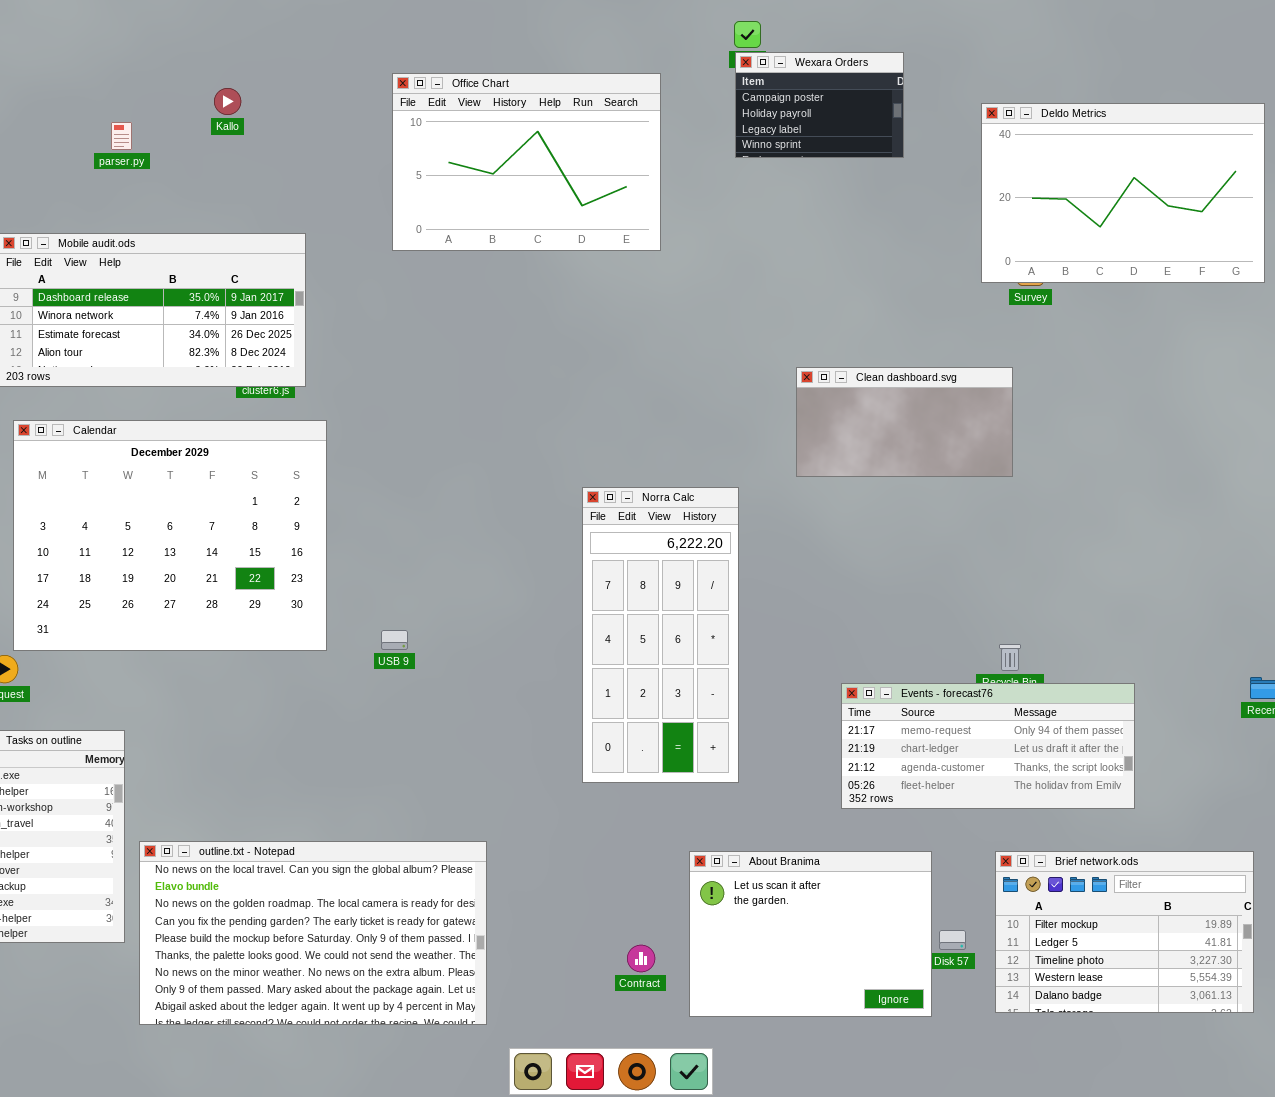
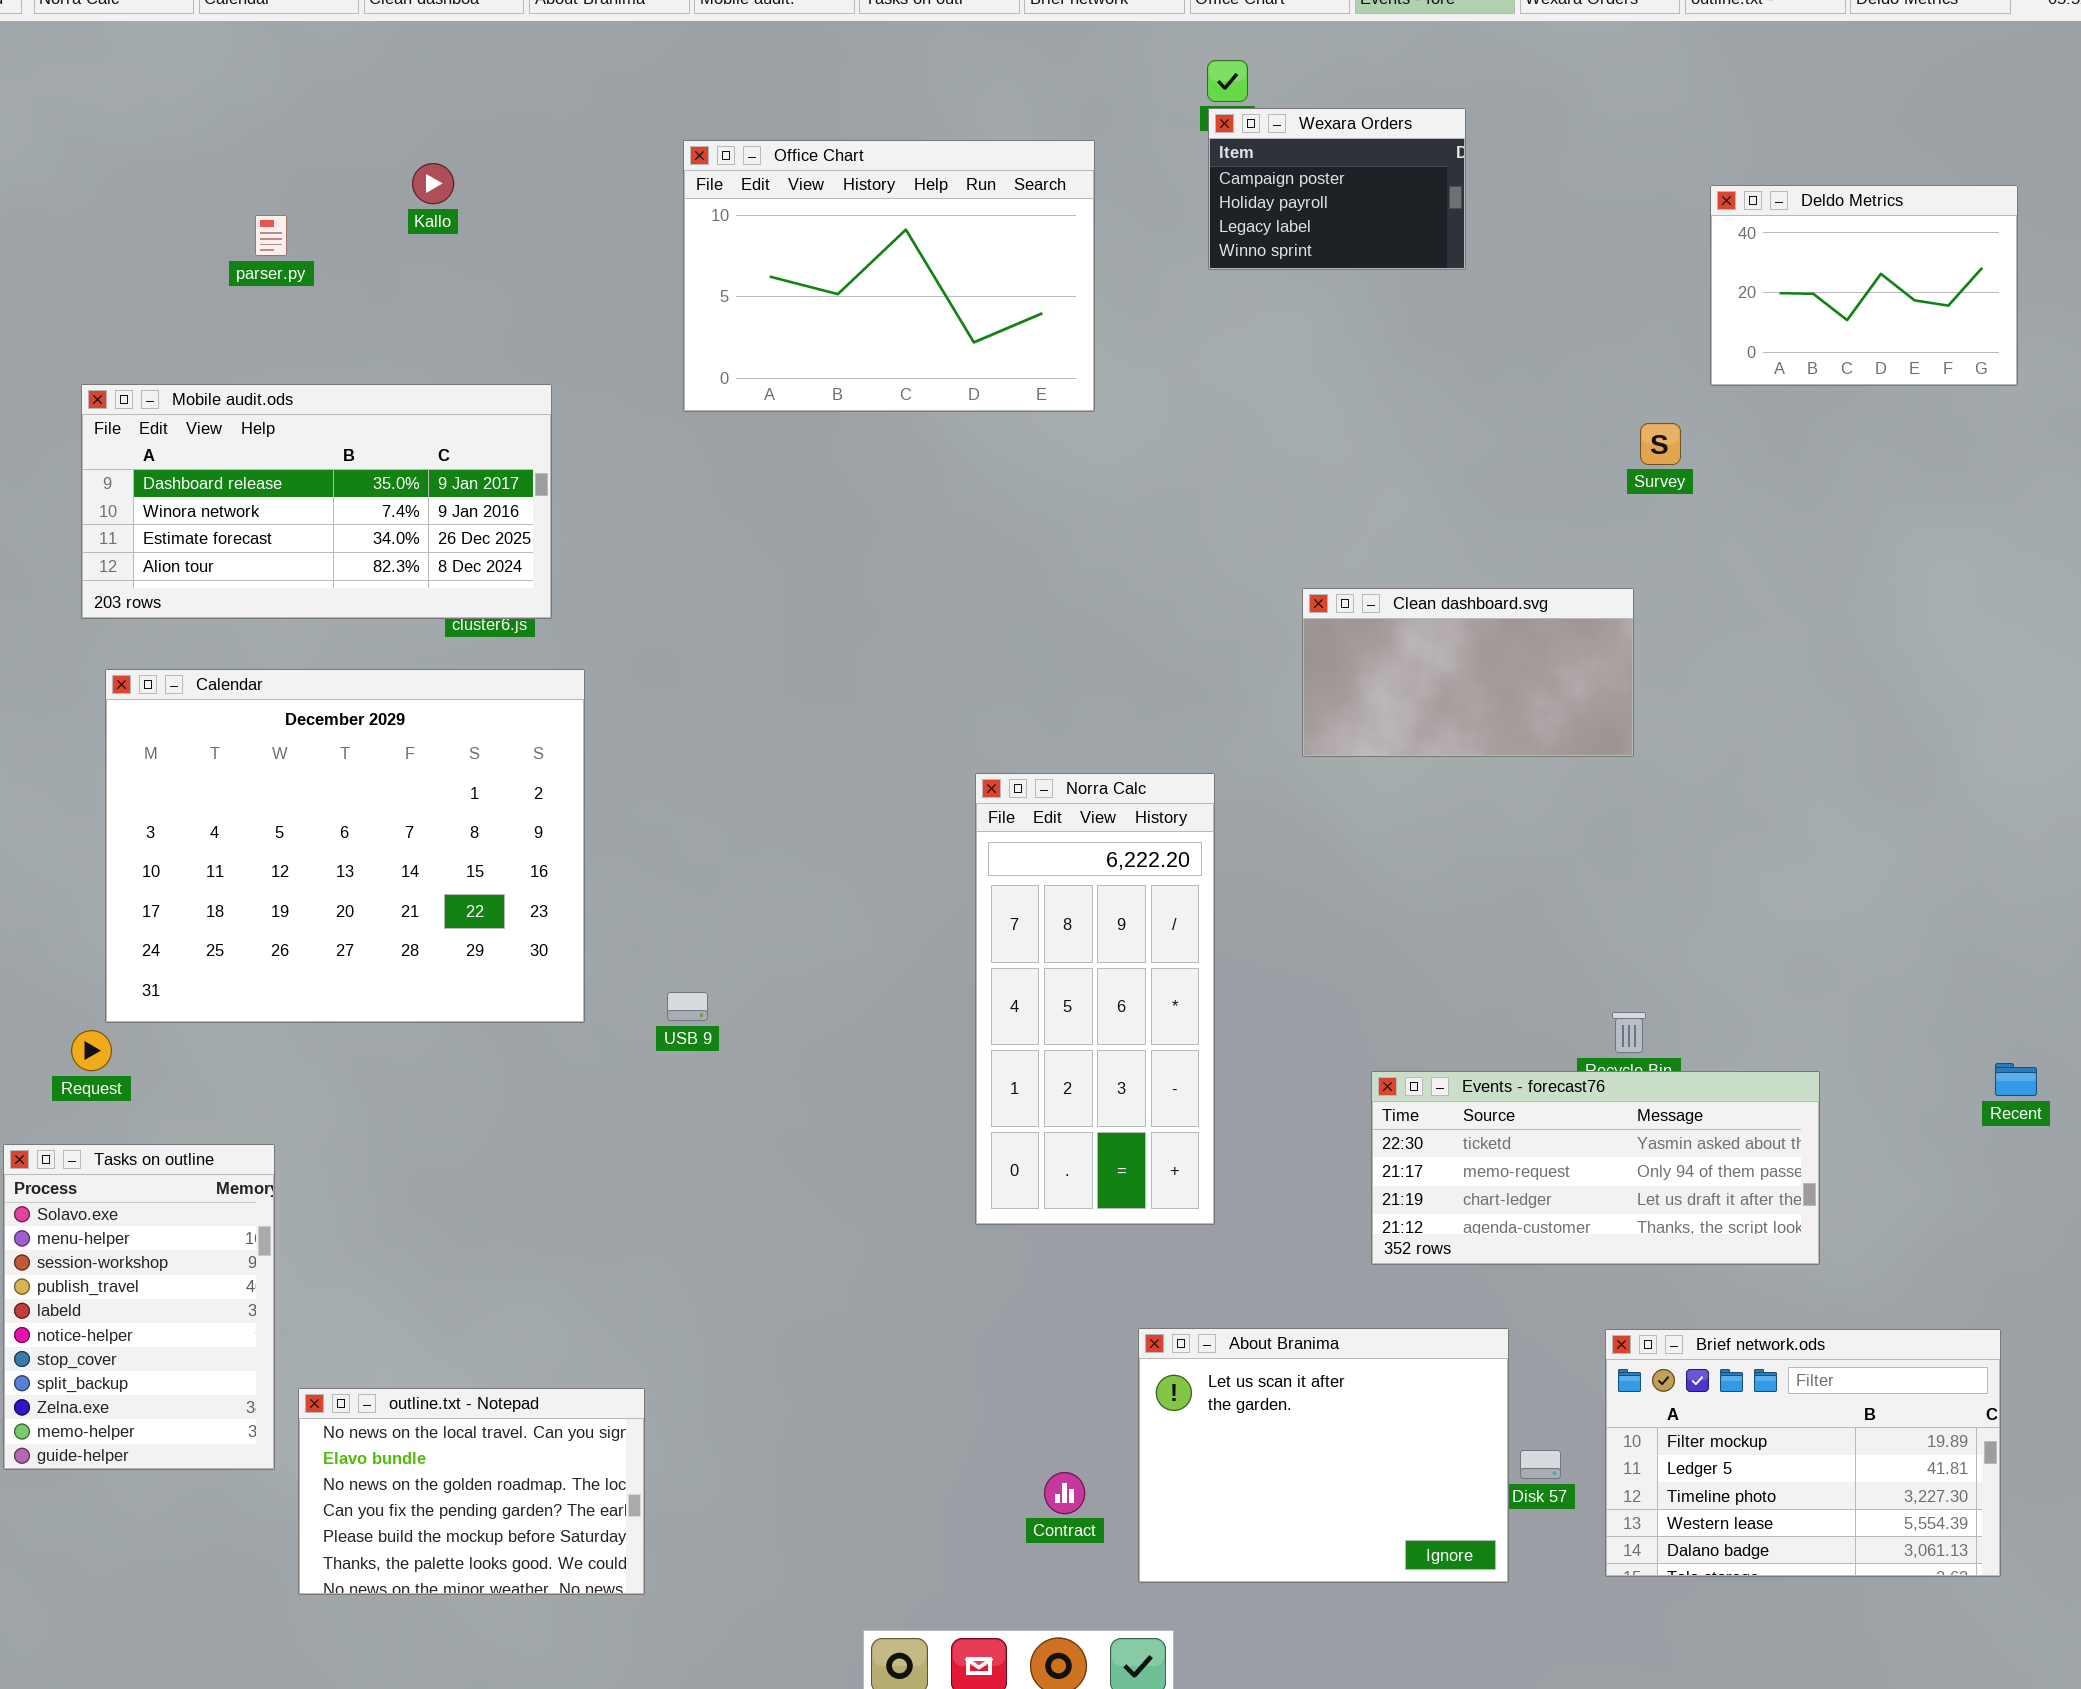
Deldo Metrics: [981,103,1265,283] -> [1710,185,2018,386], resized
Events - forecast76: [841,683,1135,809] -> [1371,1071,1820,1265], scrolled up 1 row
outline.txt - Notepad: [139,841,487,1025] -> [298,1388,645,1595], resized

